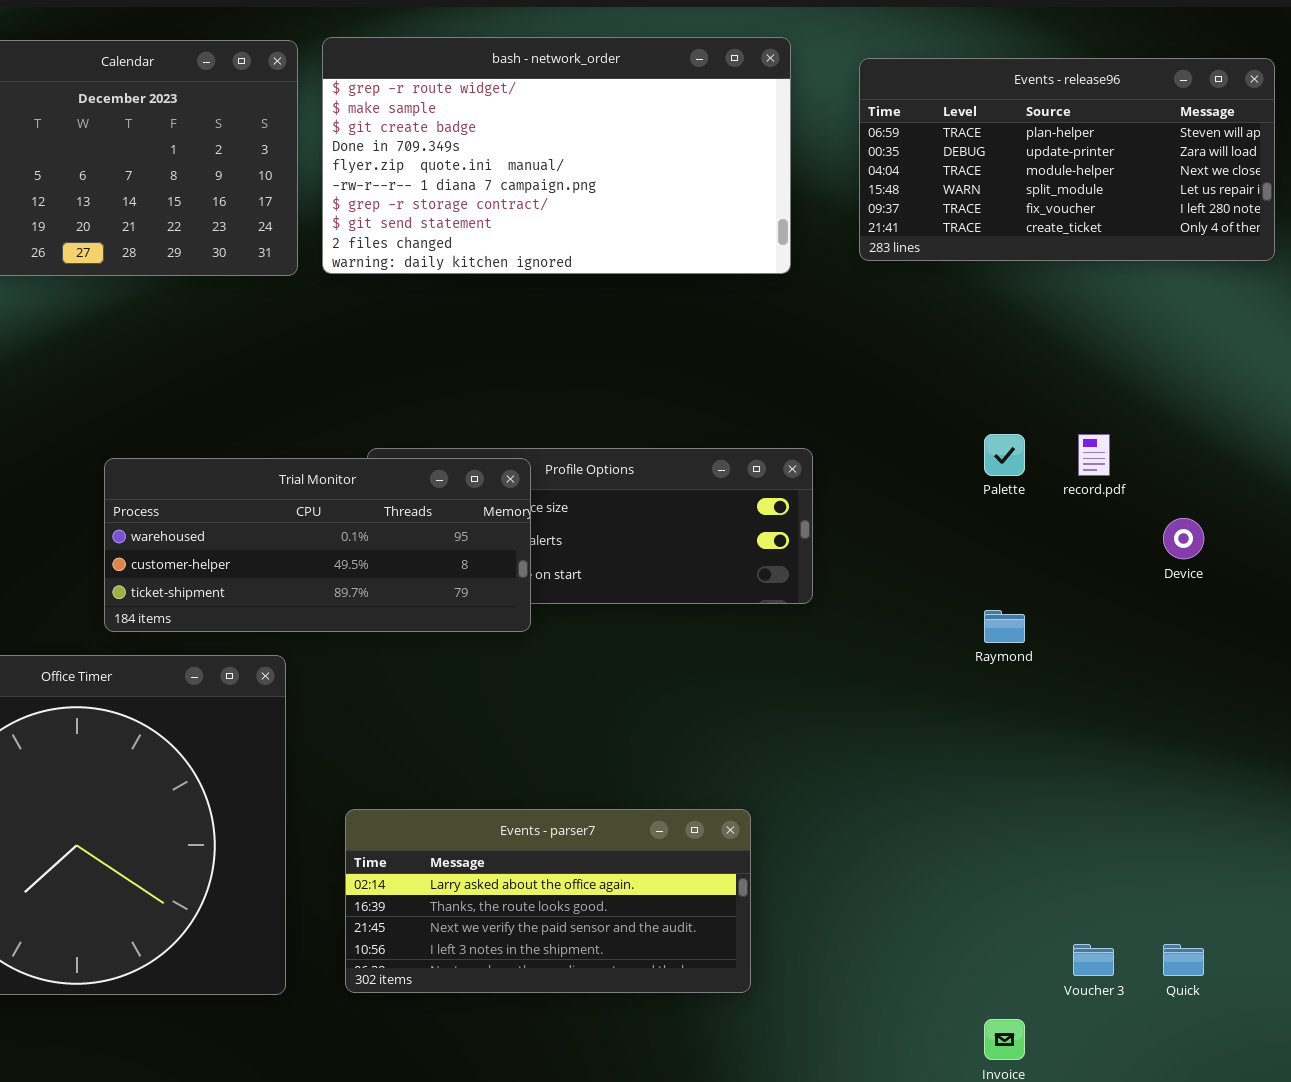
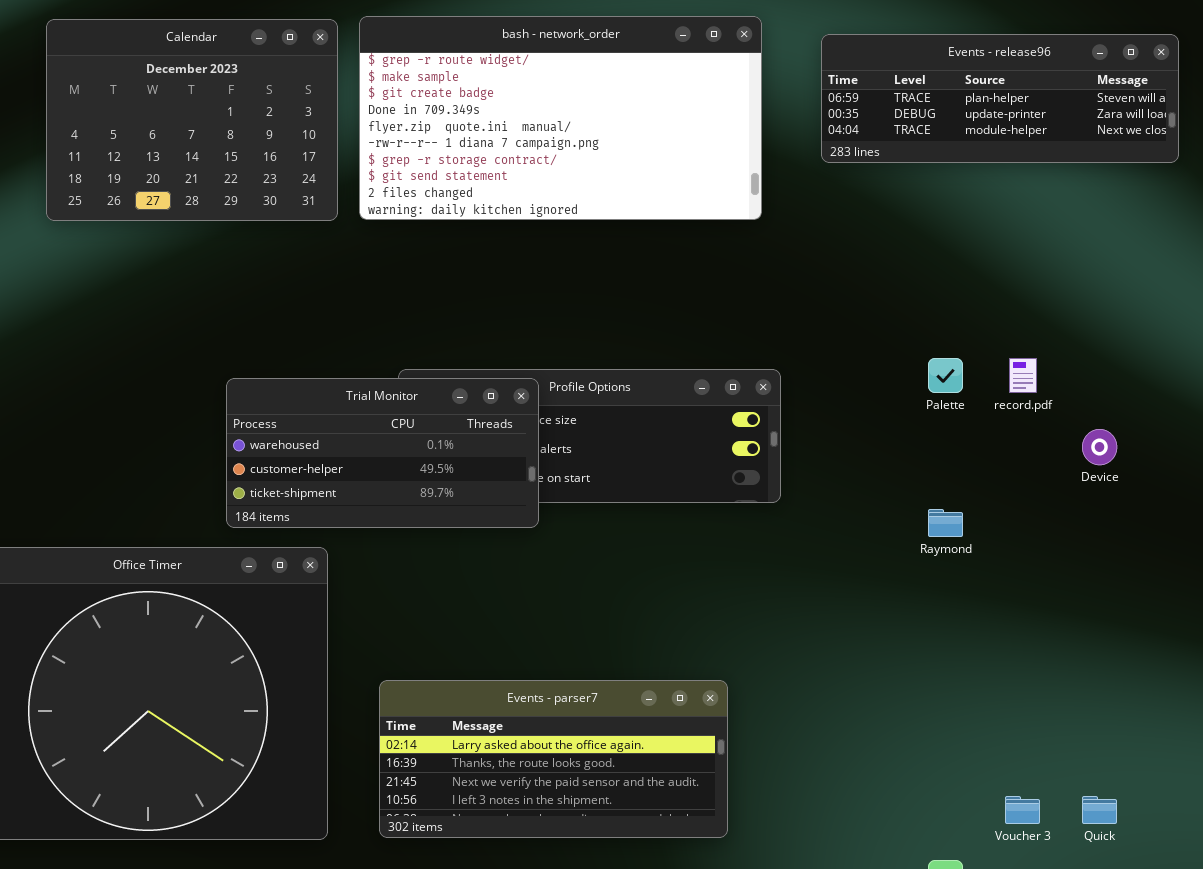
Events - release96: [859,58,1275,261] -> [821,34,1179,163], resized
Trial Monitor: [104,458,531,632] -> [226,378,539,528], resized

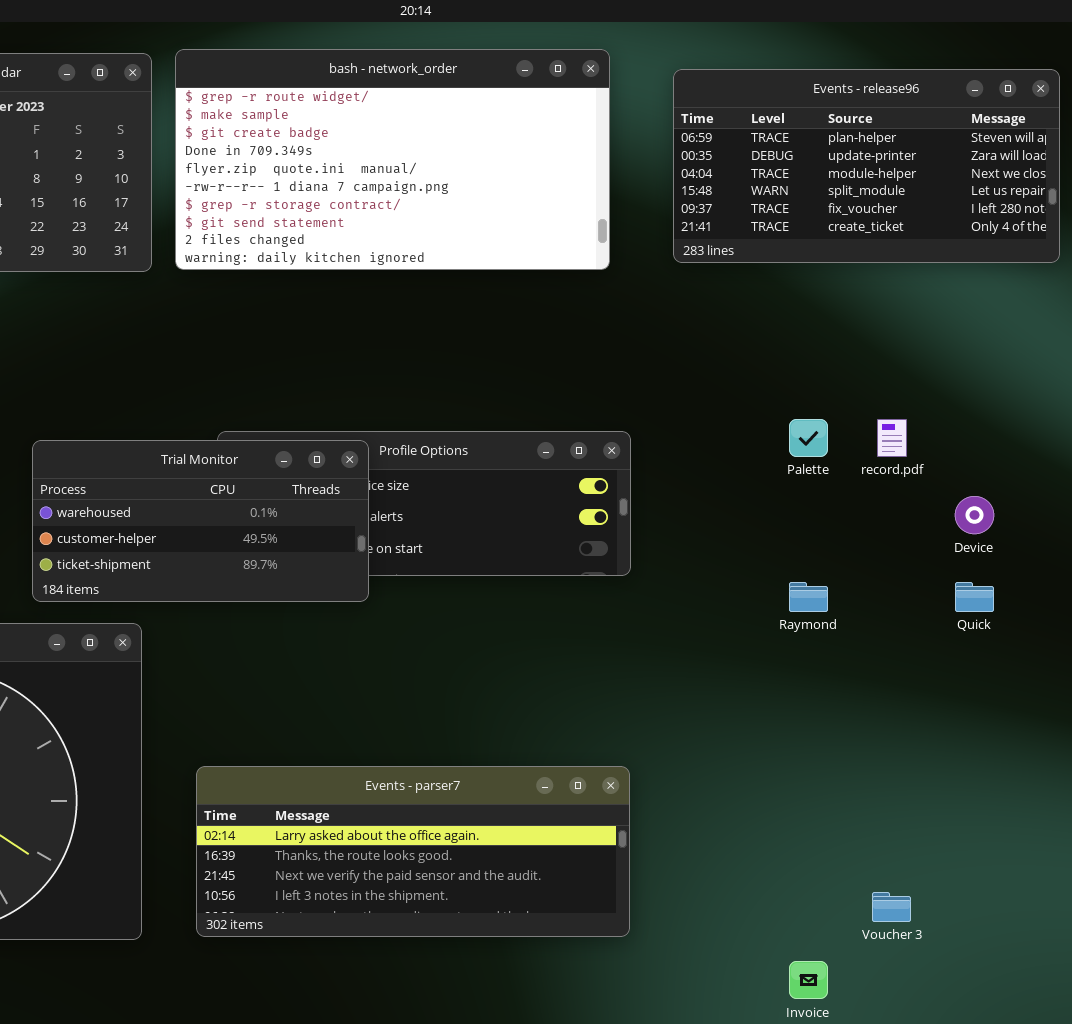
Events - release96: [821,34,1179,163] -> [673,69,1060,263], resized
Events - parser7: [379,680,728,838] -> [196,766,630,937], resized
Quick: [1082,796,1117,824] -> [955,582,994,612], moved

